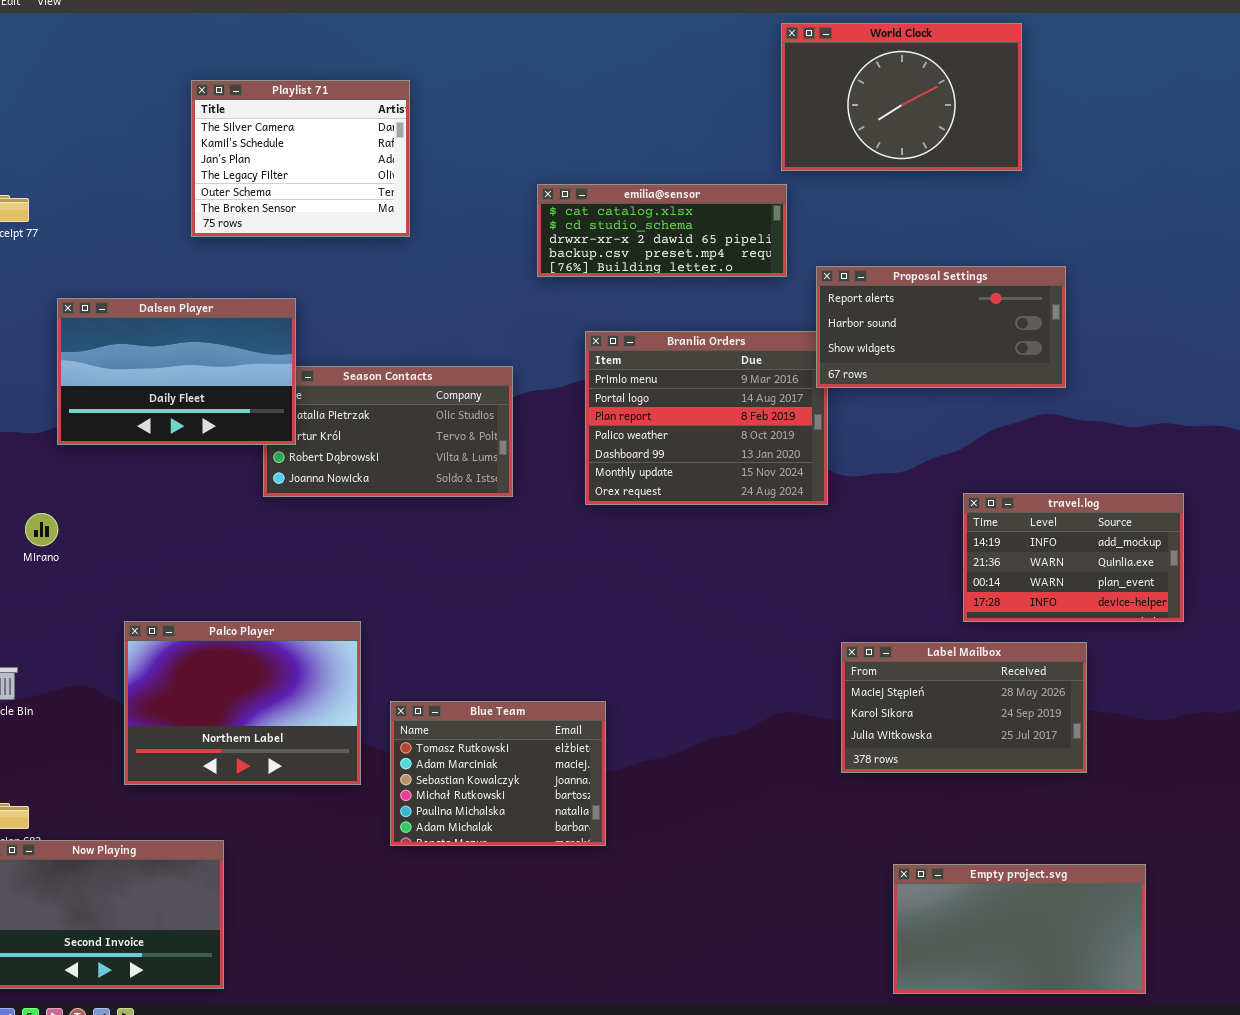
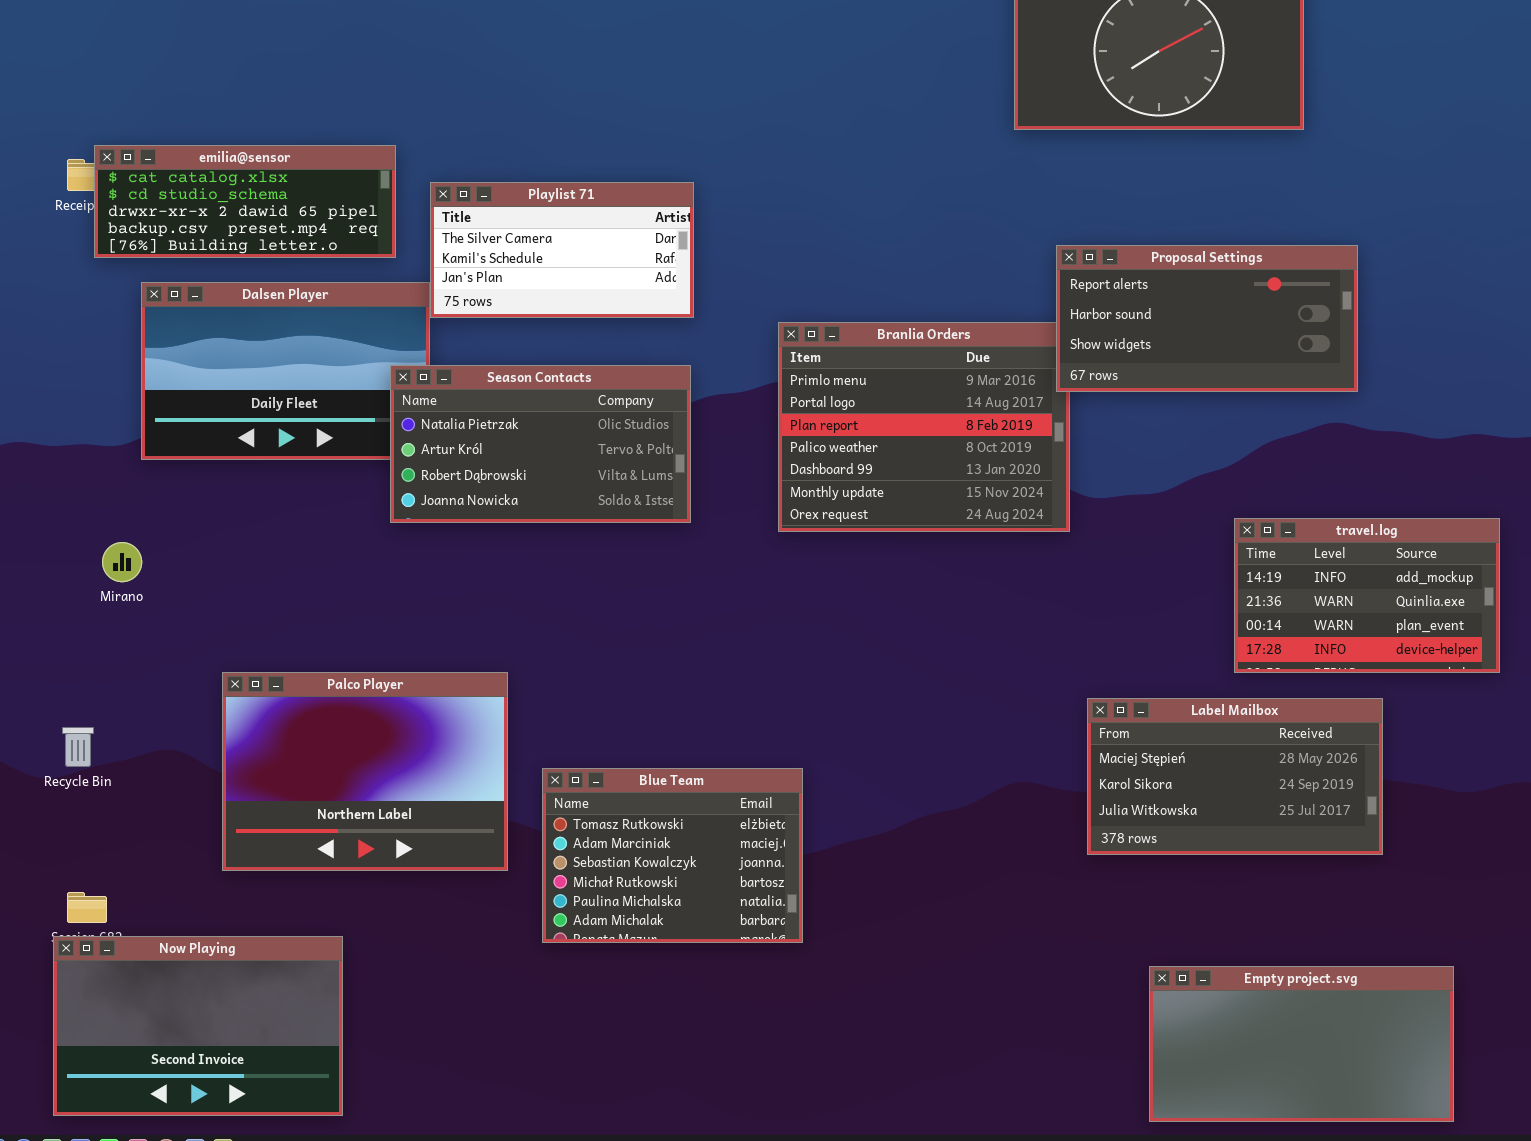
Playlist 71: [191,80,410,237] -> [430,182,694,318], moved, resized
emilia@sensor: [537,184,787,277] -> [94,145,396,258], moved
Season Contacts: [263,366,513,497] -> [390,365,691,523], raised

